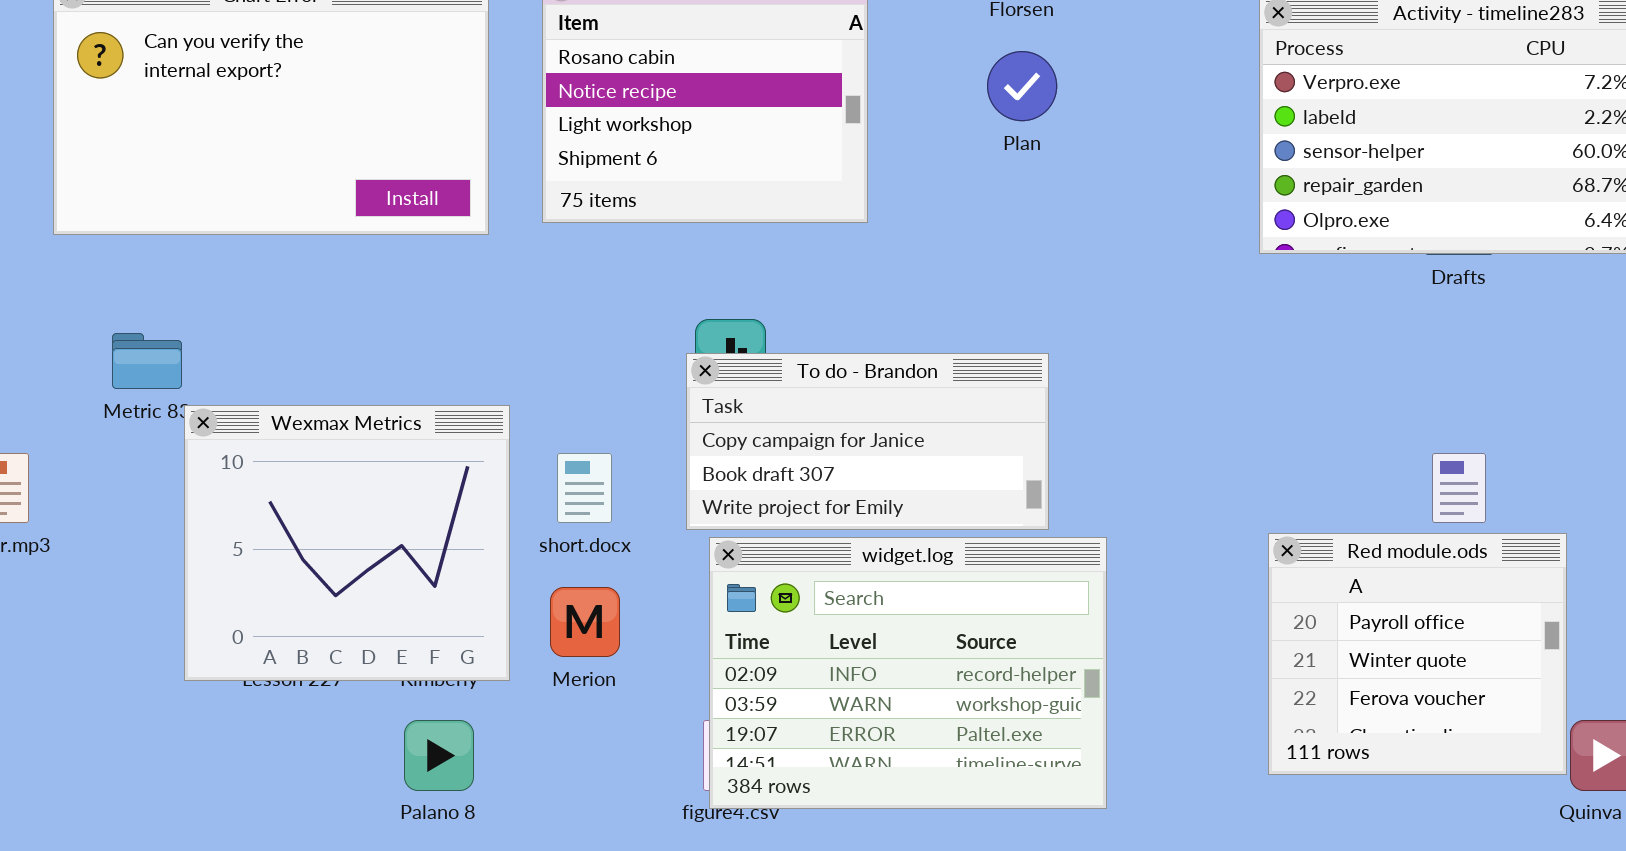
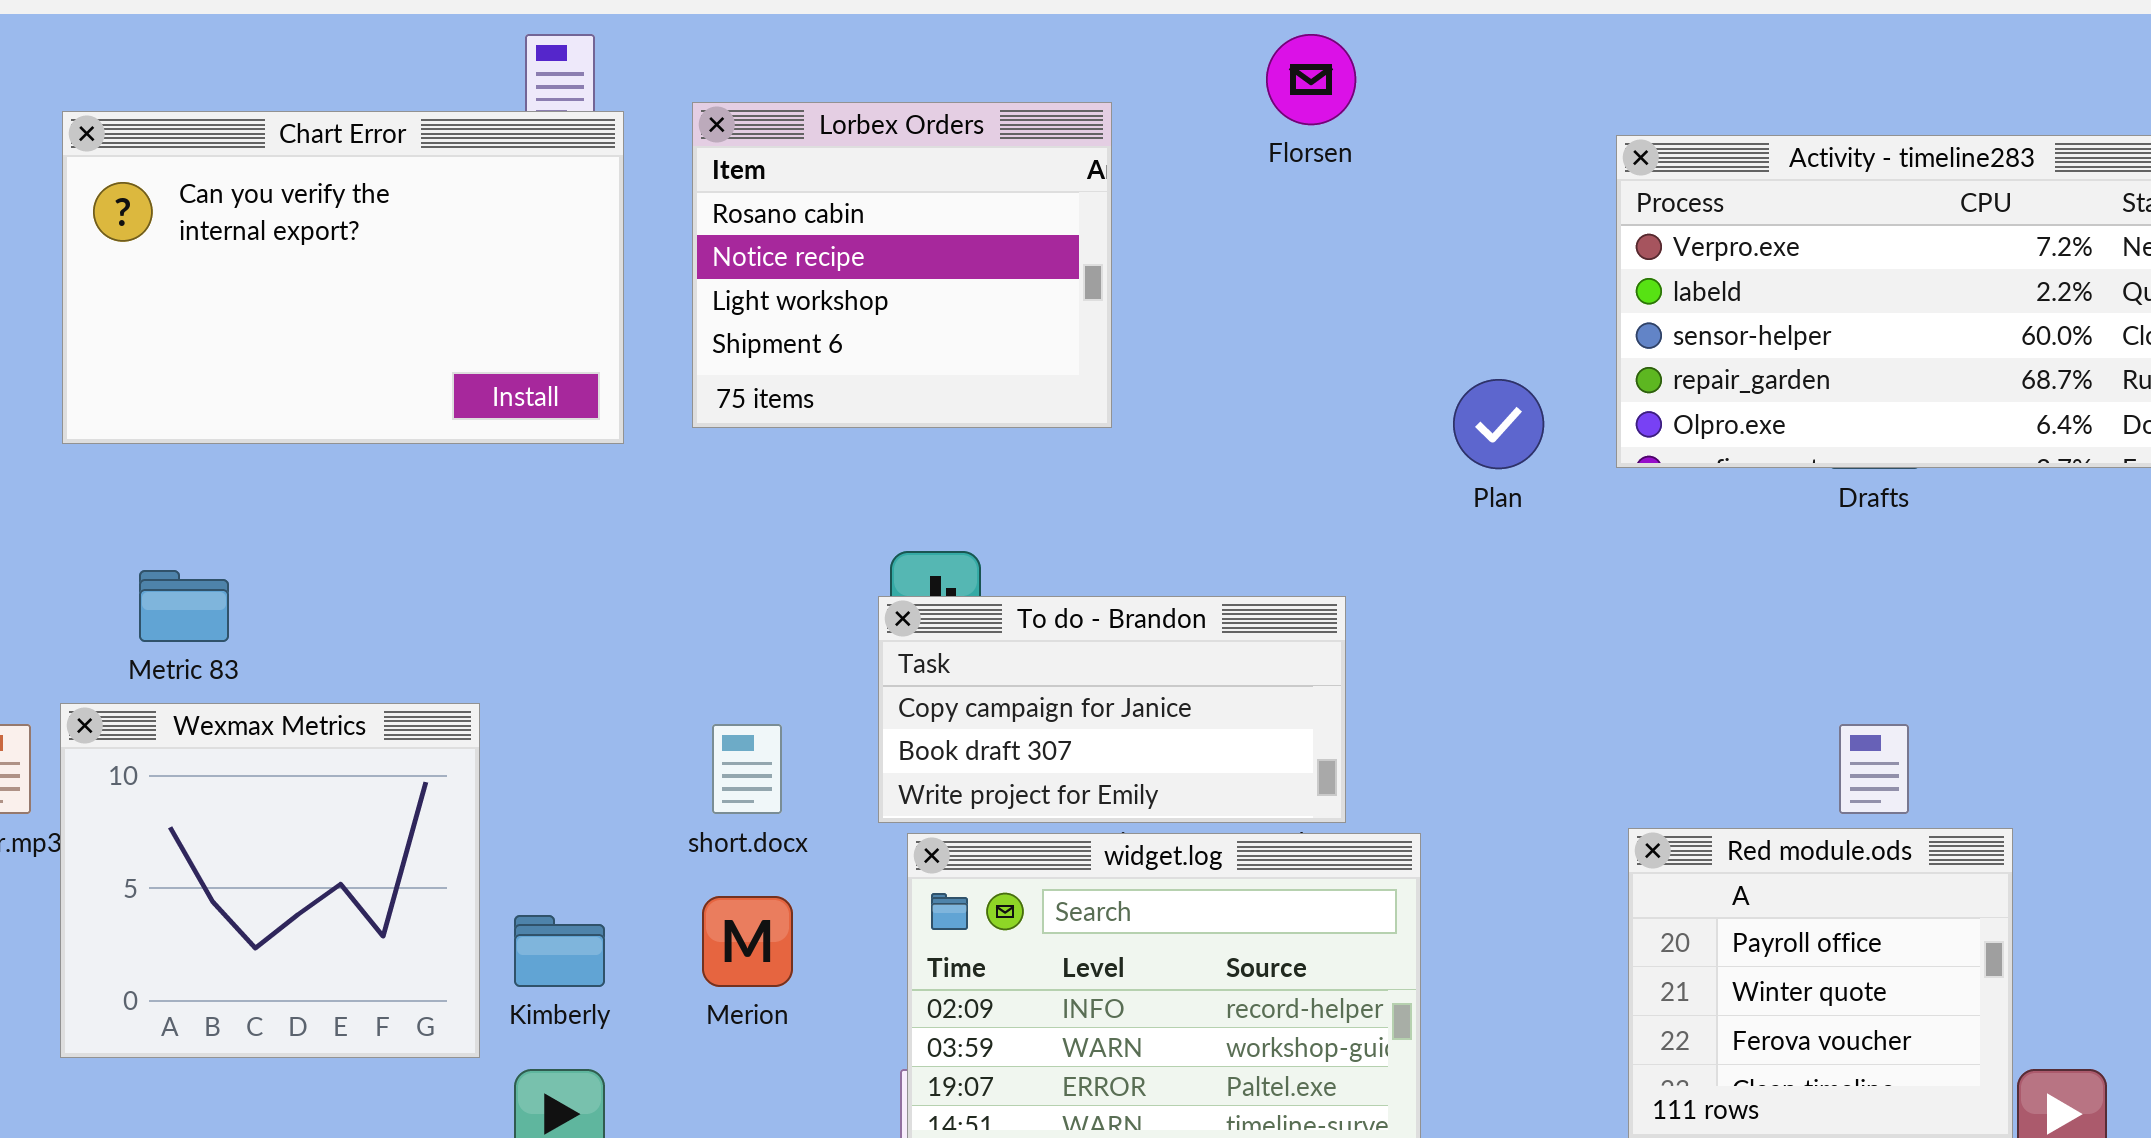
Plan: [987,51,1057,121] -> [1453,379,1544,469], moved
Wexmax Metrics: [184,405,510,681] -> [60,703,480,1058], moved

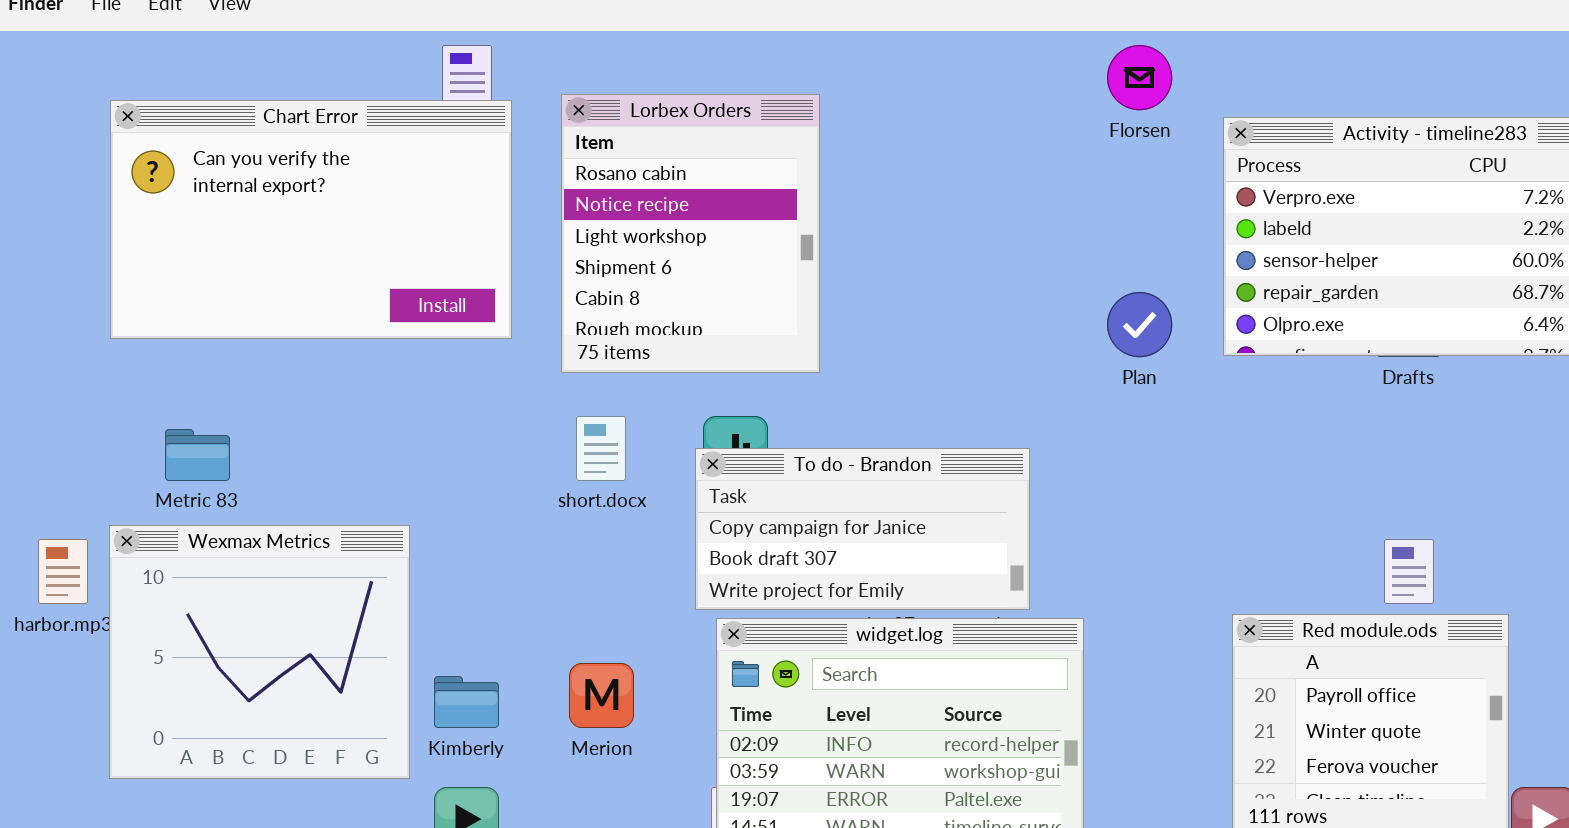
Florsen: [1266,34,1356,125] -> [1107,45,1172,110], moved
Lorbex Orders: [692,102,1112,428] -> [561,94,820,373], resized
short.docx: [712,724,782,814] -> [576,416,626,481], moved

